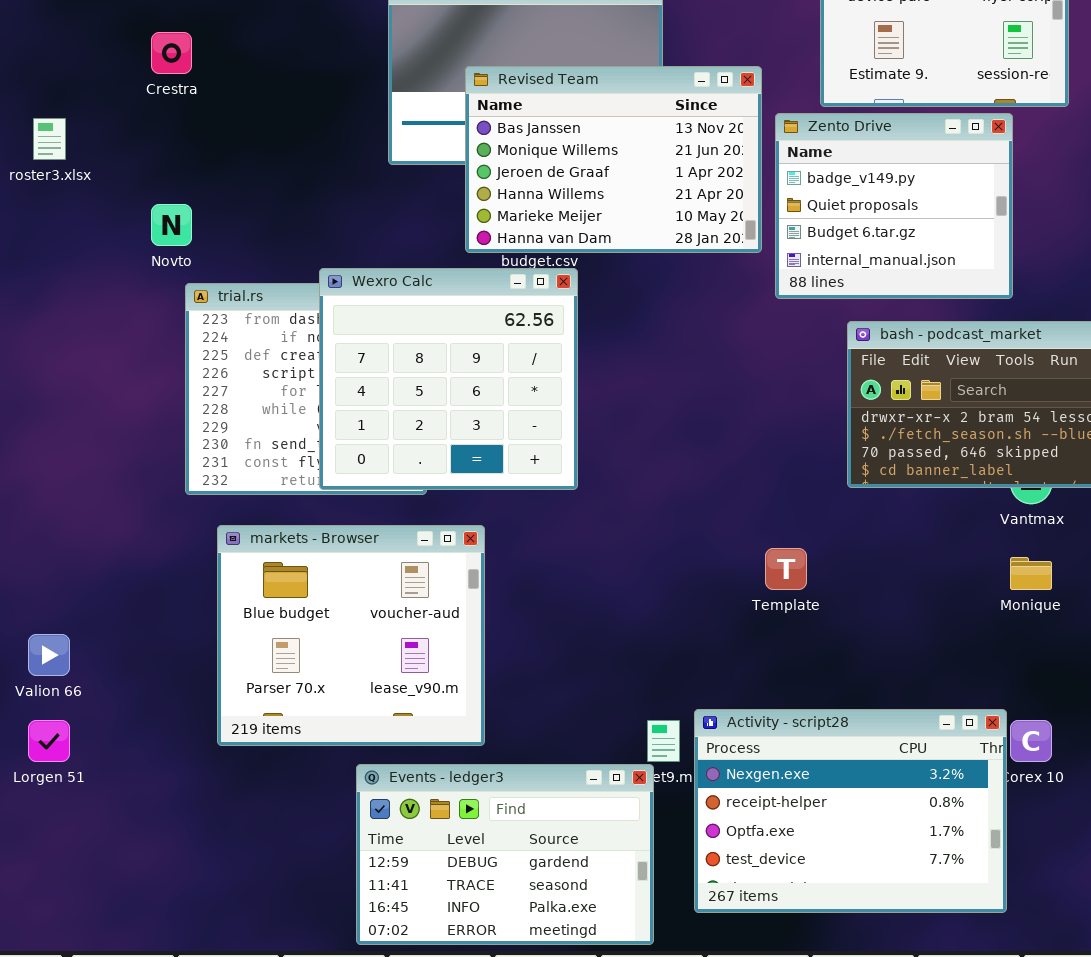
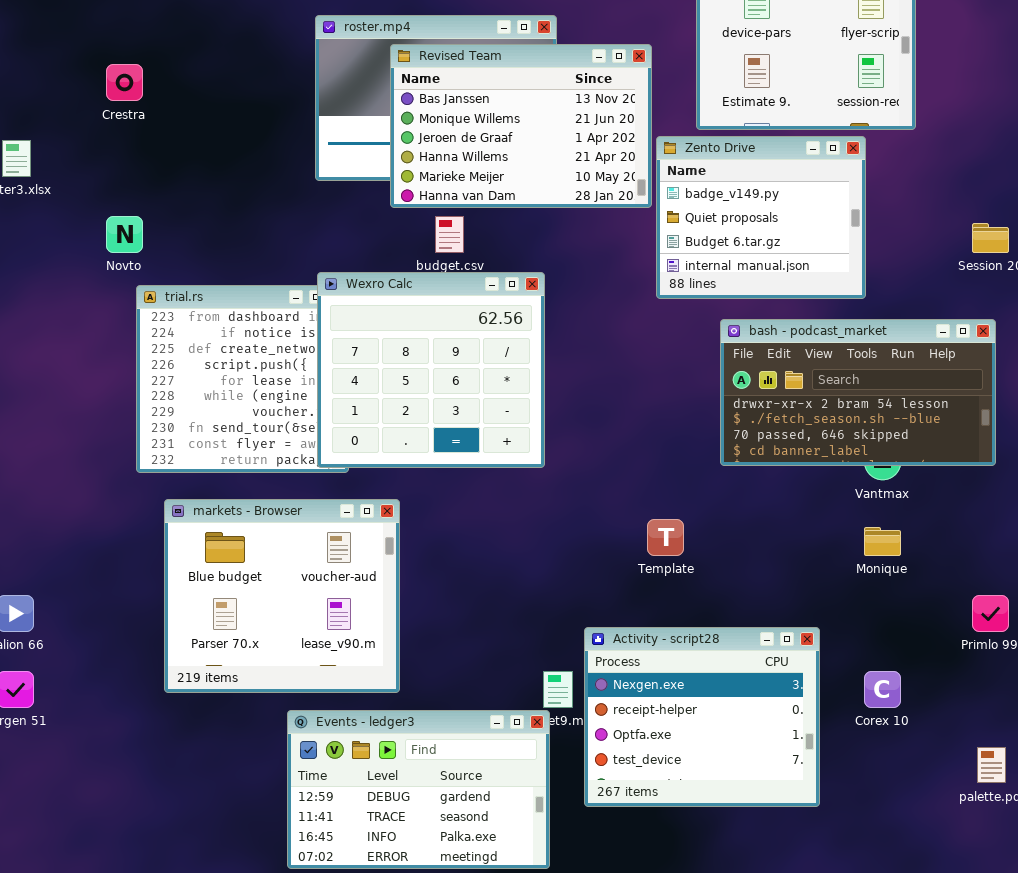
Revised Team: [465,66,762,253] -> [390,44,652,208], moved
Wexro Calc: [319,268,578,490] -> [317,272,545,468], moved
Activity - script28: [694,709,1007,913] -> [584,627,820,807], moved, resized

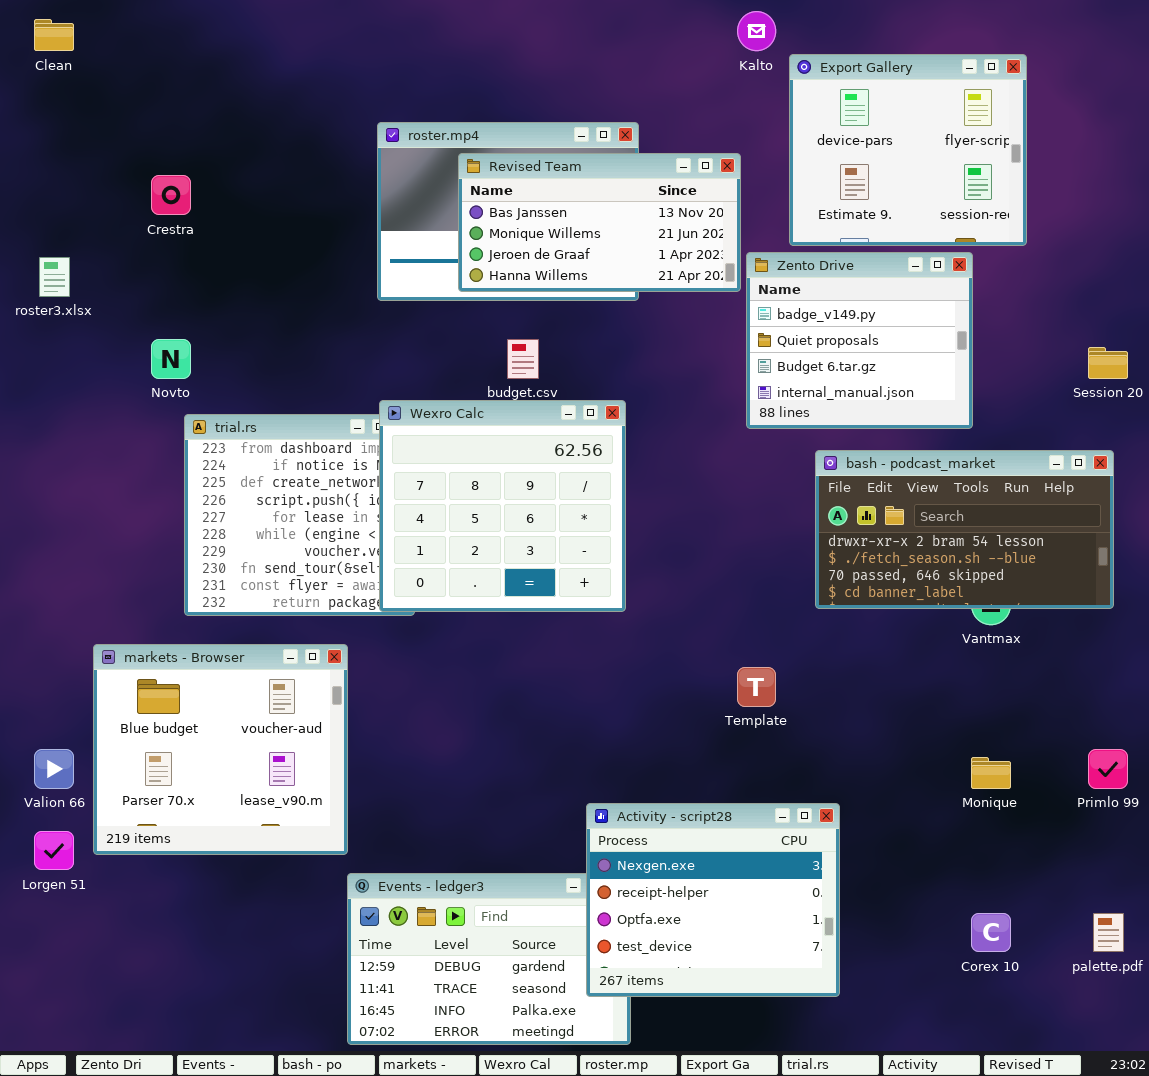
Revised Team: [390,44,652,208] -> [458,153,741,292], resized
markets - Browser: [164,499,400,693] -> [93,644,348,855], moved
Monique: [864,527,901,556] -> [971,757,1011,789], moved
Activity - script28: [584,627,820,807] -> [586,803,840,997], moved
Corex 10: [864,671,901,708] -> [971,913,1011,952], moved

